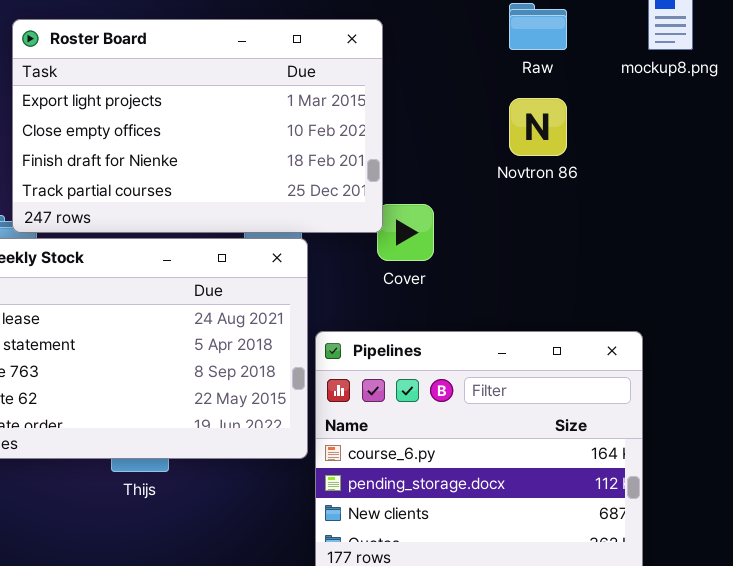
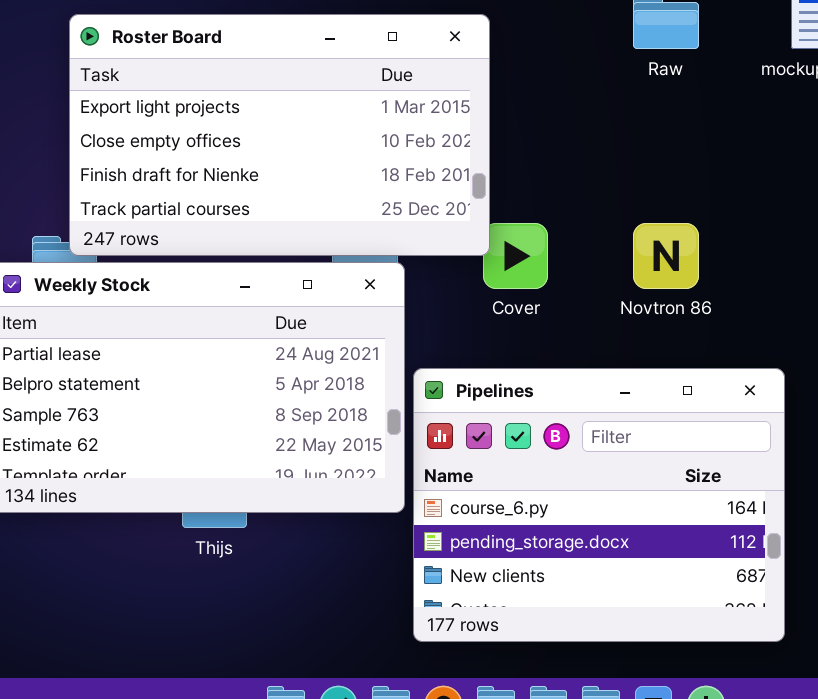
Novtron 86: [509,98,567,156] -> [633,223,699,289], moved

